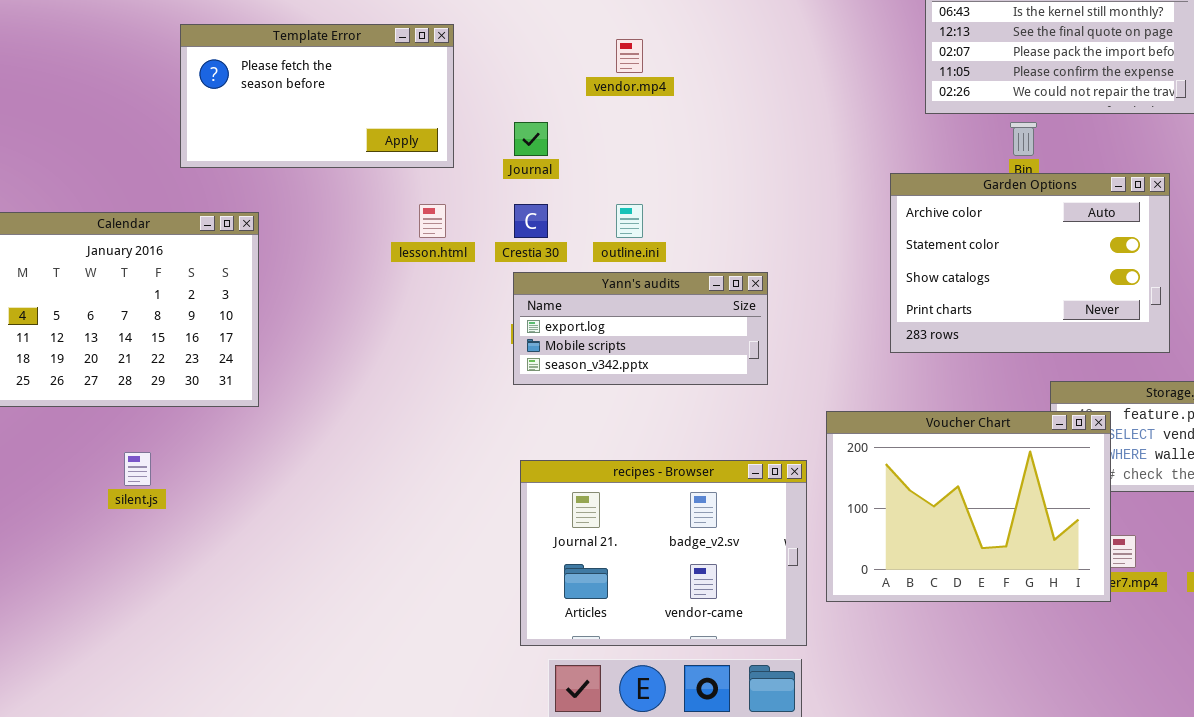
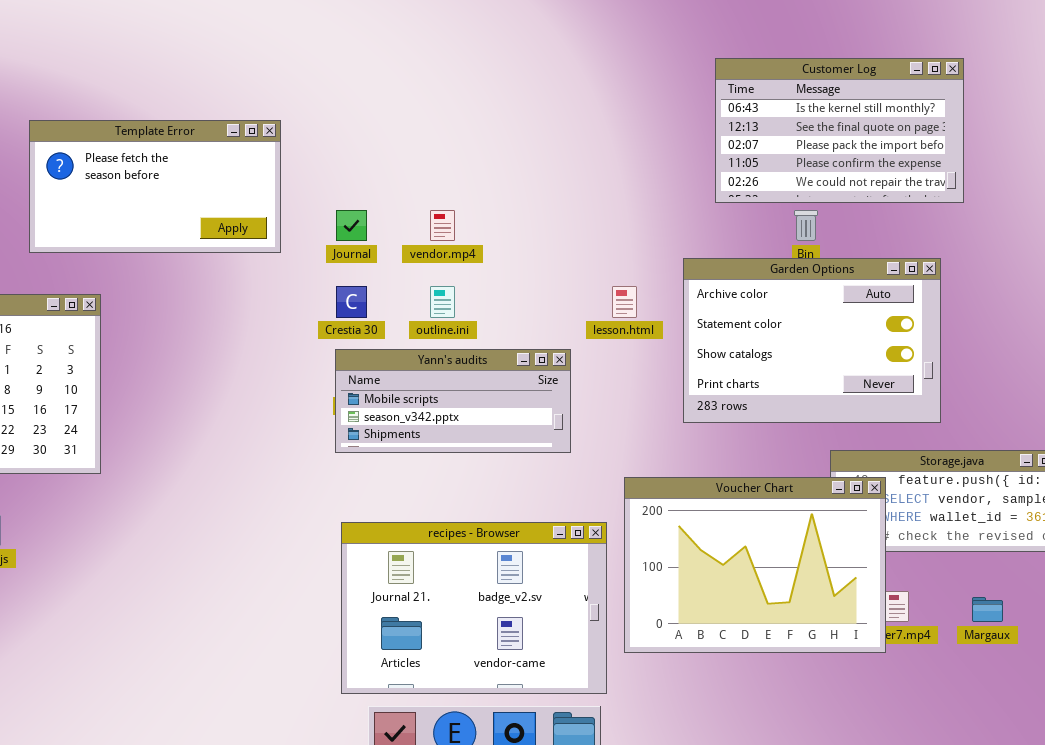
vendor.mp4: [616,39,643,73] -> [430,210,455,241], moved
lesson.html: [419,204,446,238] -> [612,286,637,318], moved
Yann's audits: [513,272,768,385] -> [335,349,571,453], scrolled down 1 row

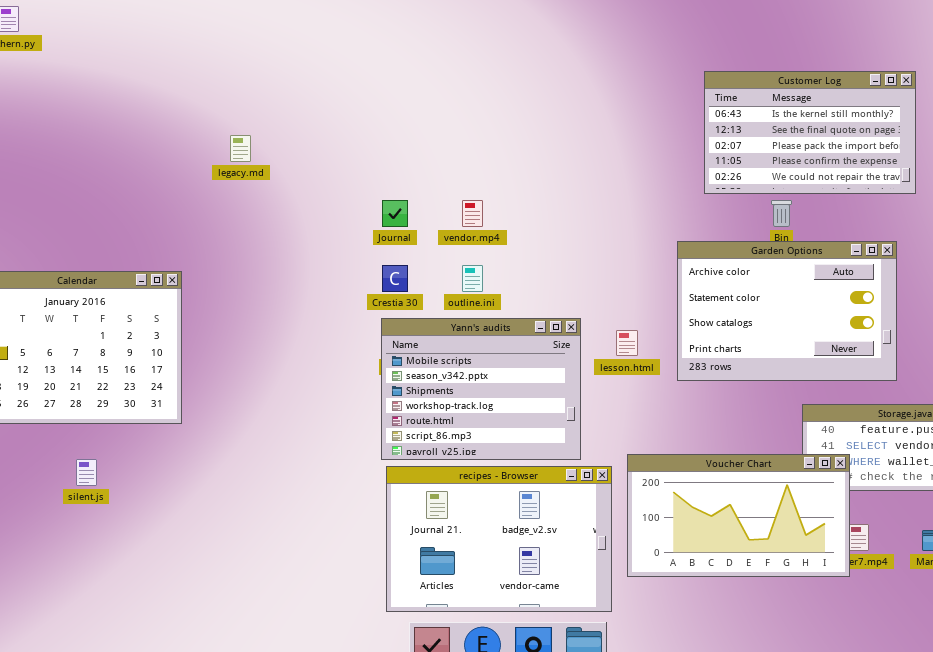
Template Error: [29,120,281,253] -> none, closed
lesson.html: [612,286,637,318] -> [616,330,638,356], moved
Yann's audits: [335,349,571,453] -> [381,318,581,460], resized
Voucher Chart: [624,477,886,653] -> [627,454,850,577], resized

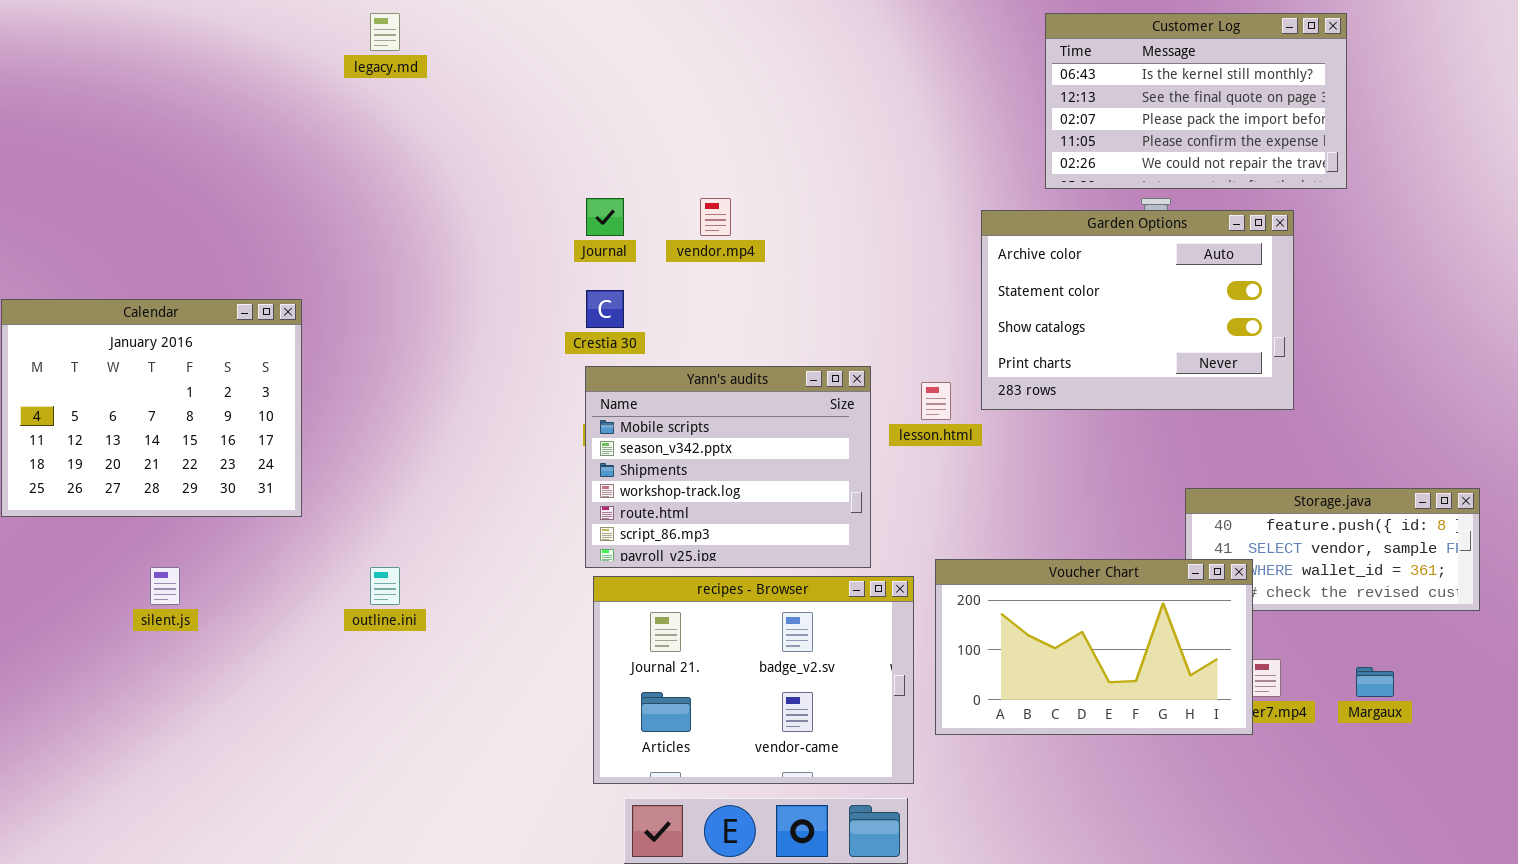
legacy.md: [230,135,251,162] -> [370,13,400,51], moved
Garden Options: [677,241,897,381] -> [981,210,1294,410], moved
outline.ini: [462,265,483,292] -> [370,567,400,605], moved

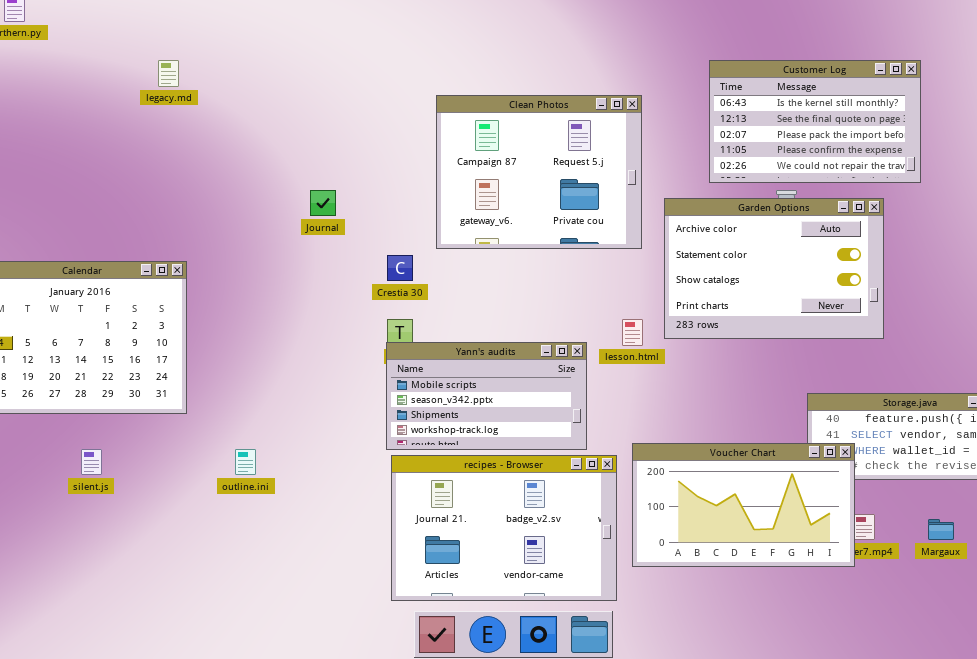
legacy.md: [370,13,400,51] -> [158,60,179,87], moved
Clean Photos: none -> [436,95,642,249], opened
Journal: [586,198,624,236] -> [310,190,336,216], moved
Yann's audits: [585,366,871,568] -> [386,342,587,450], resized

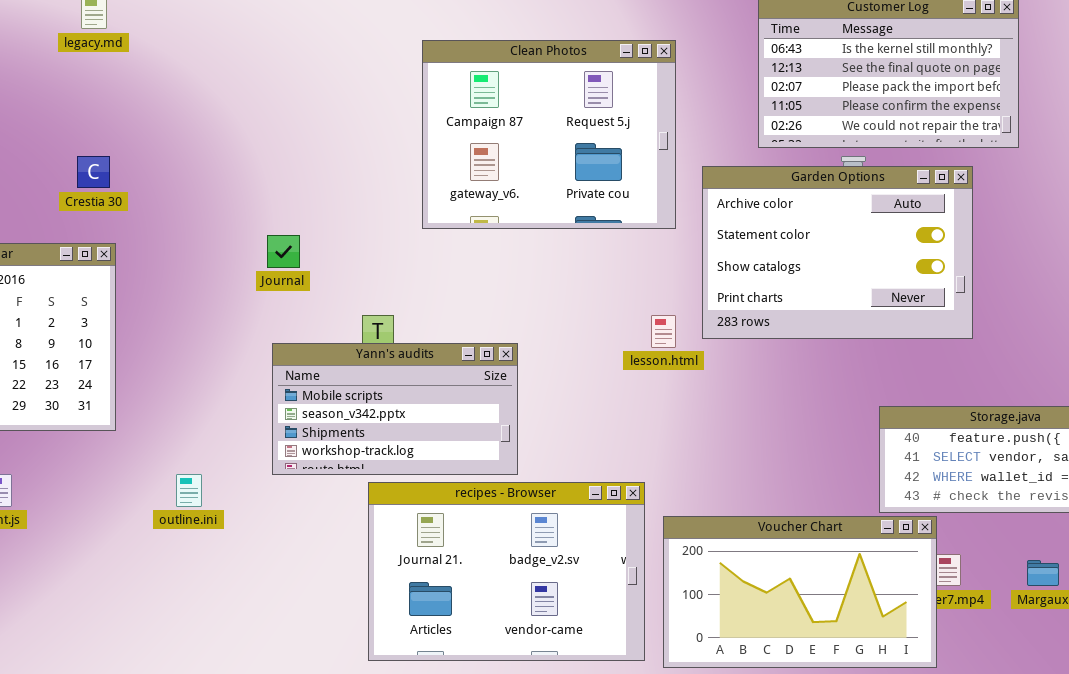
Journal: [310,190,336,216] -> [267,235,300,268], moved
Crestia 30: [387,255,413,281] -> [77,156,110,188], moved
Yann's audits: [386,342,587,450] -> [272,343,518,475], moved
Voucher Chart: [632,443,855,567] -> [663,516,937,668], moved

